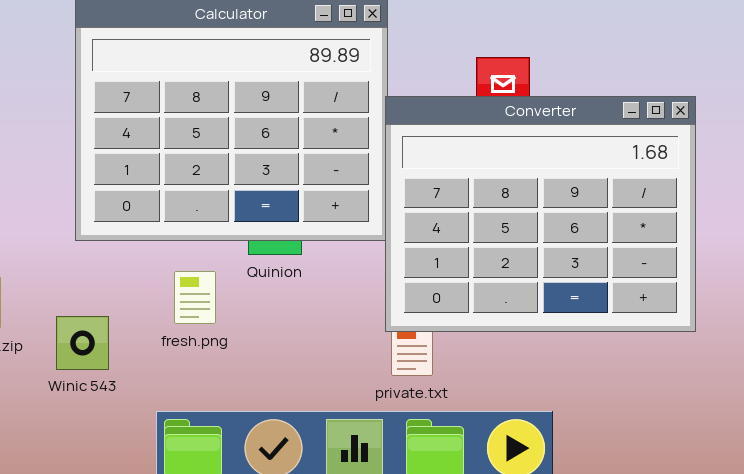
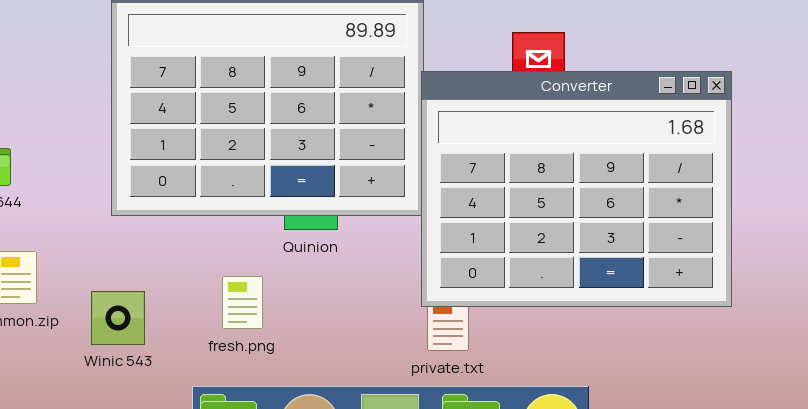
fresh.png: [174,271,216,324] -> [222,276,263,329], moved

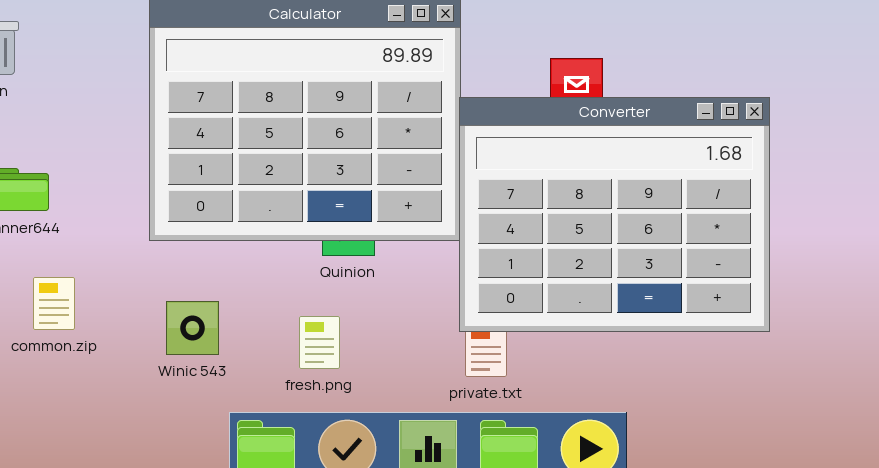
fresh.png: [222,276,263,329] -> [299,316,340,369], moved
Winic 543: [91,291,145,345] -> [166,301,219,355], moved

